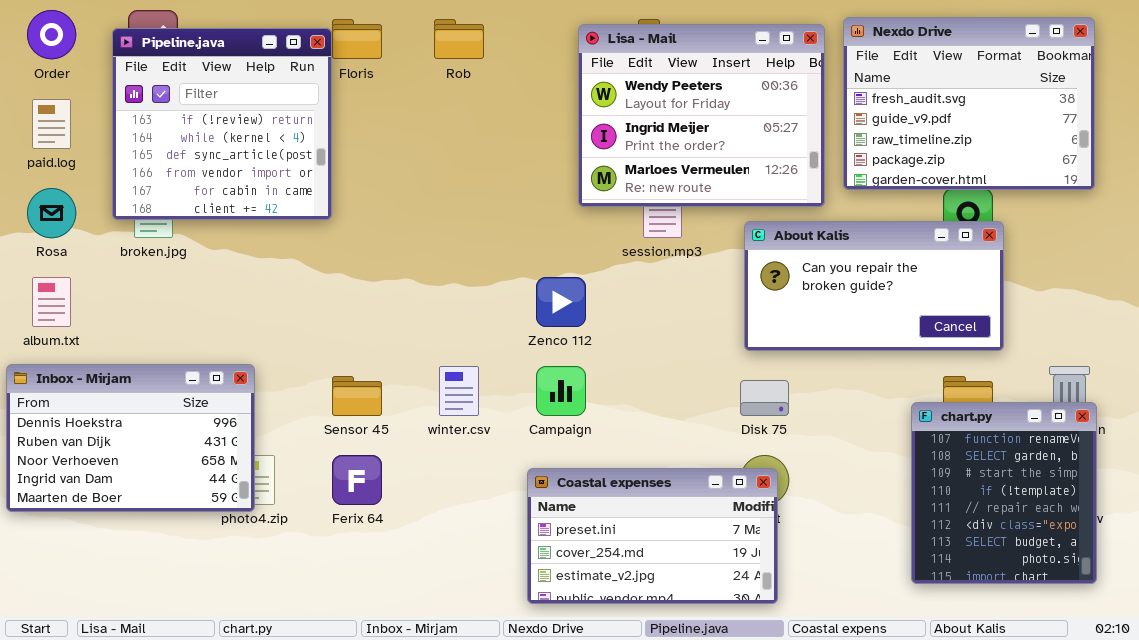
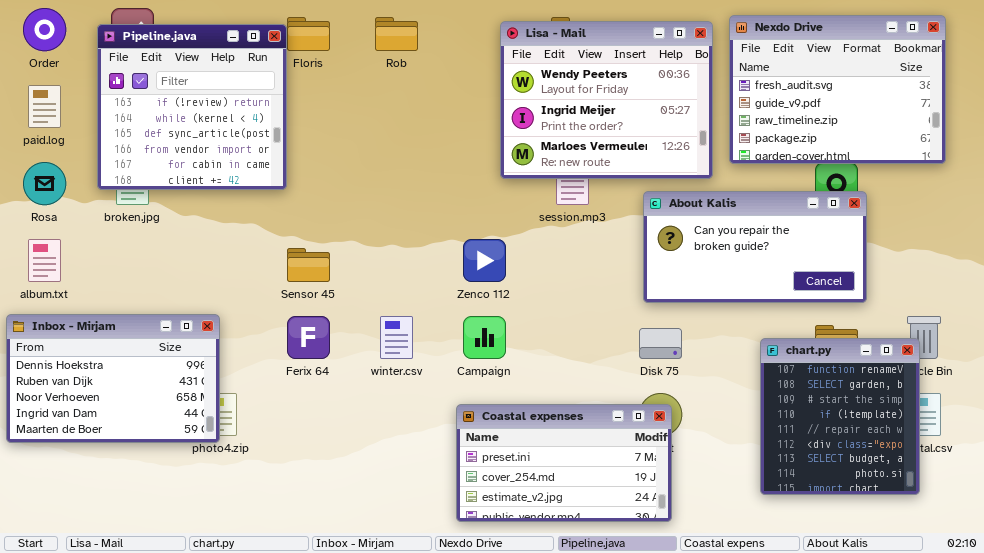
Sensor 45: [332,376,382,416] -> [287,248,330,282], moved
chart.py: [911,402,1097,584] -> [760,338,920,495], moved
Ferix 64: [332,455,382,505] -> [287,316,330,359], moved

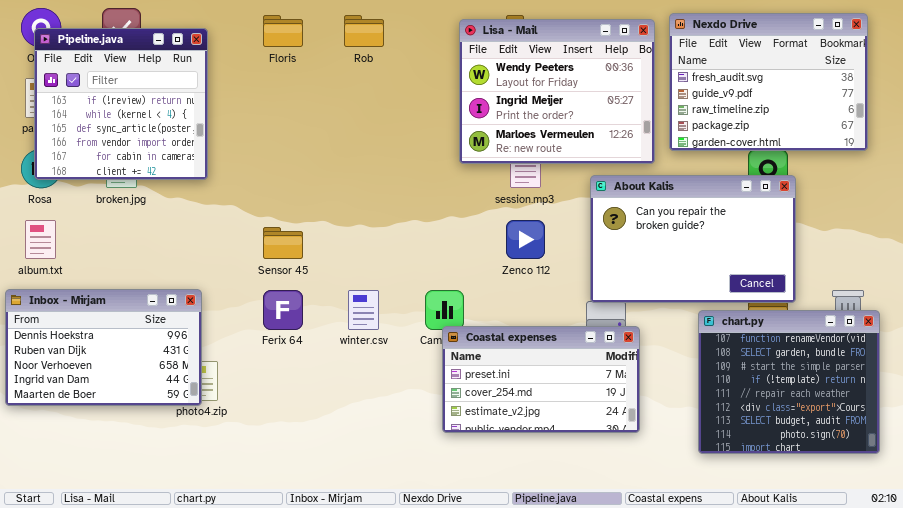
Pipeline.java: [97,24,287,190] -> [34,28,208,180], moved
About Kalis: [643,191,867,303] -> [590,175,796,303], resized
Zenco 112: [463,239,506,282] -> [506,220,545,259], moved
chart.py: [760,338,920,495] -> [698,310,880,454], resized
Coastal expenses: [456,404,672,522] -> [442,326,640,433], moved

